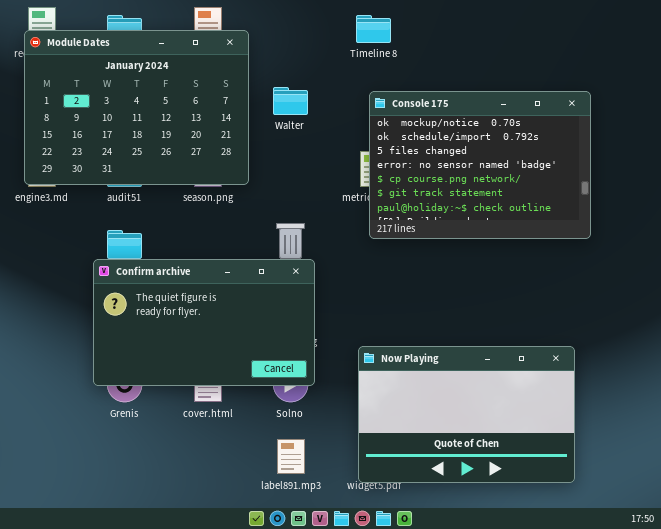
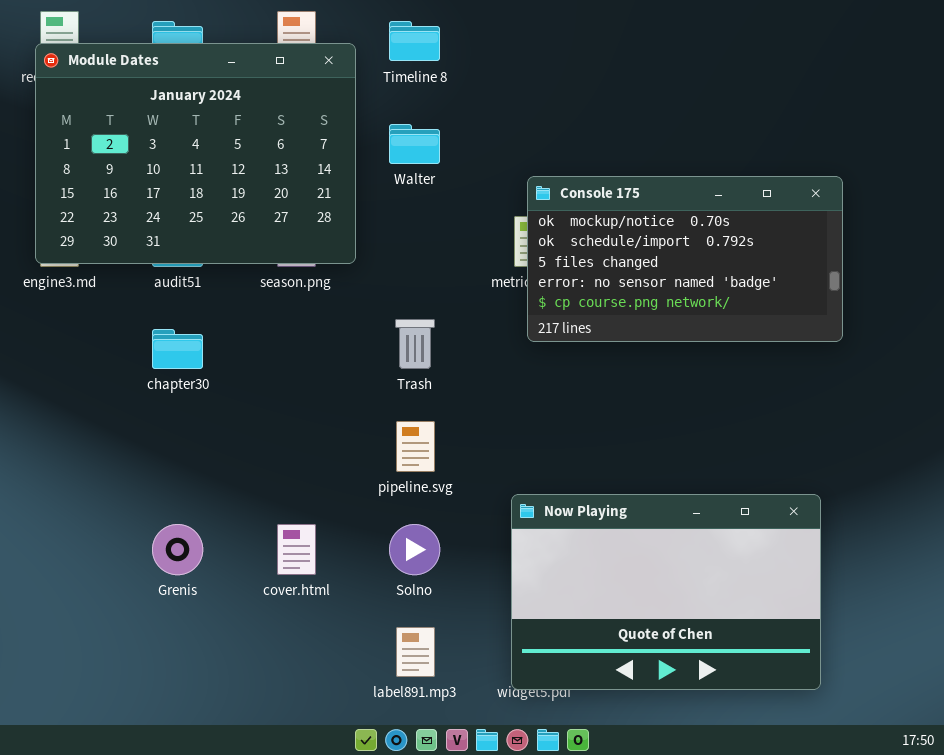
Timeline 8: [356,15,391,43] -> [389,21,440,61], moved
Console 175: [369,91,591,239] -> [527,176,843,342], resized
Confirm archive: [93,259,315,386] -> none, closed

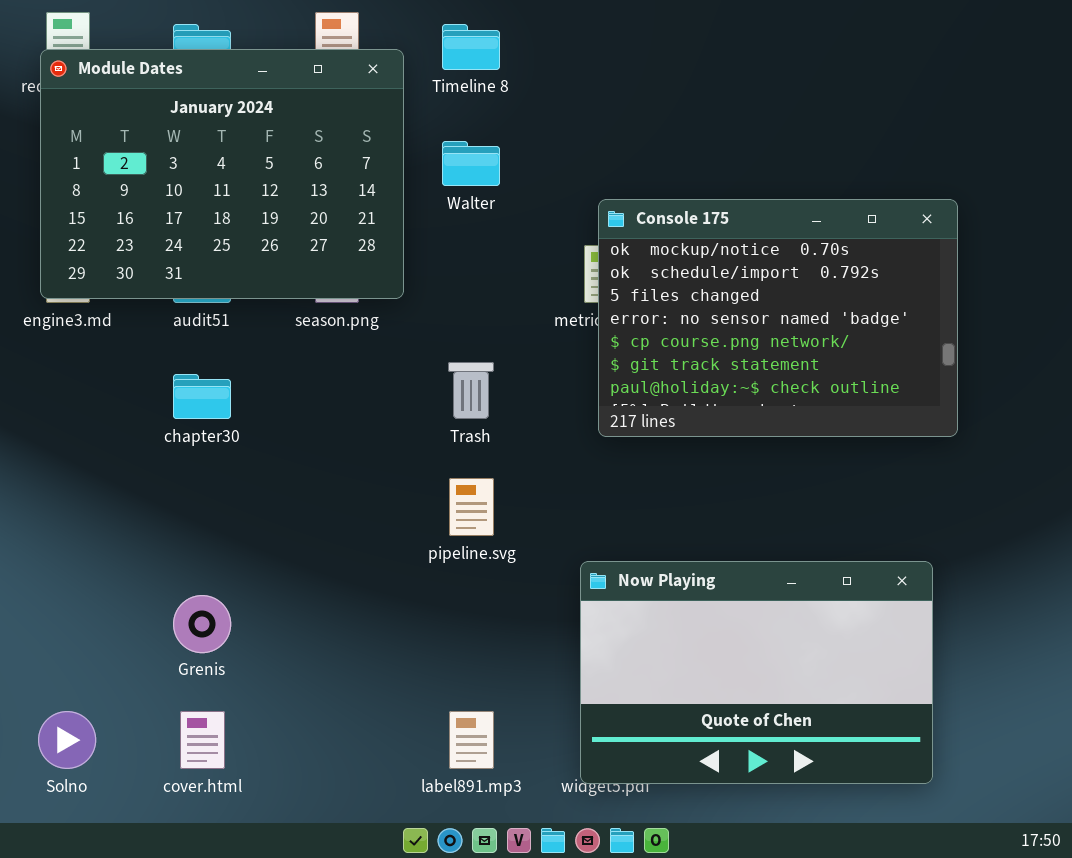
Console 175: [527,176,843,342] -> [598,199,958,437], resized
cover.html: [277,524,316,575] -> [180,711,225,769], moved
Solno: [389,524,440,575] -> [38,711,96,769], moved

